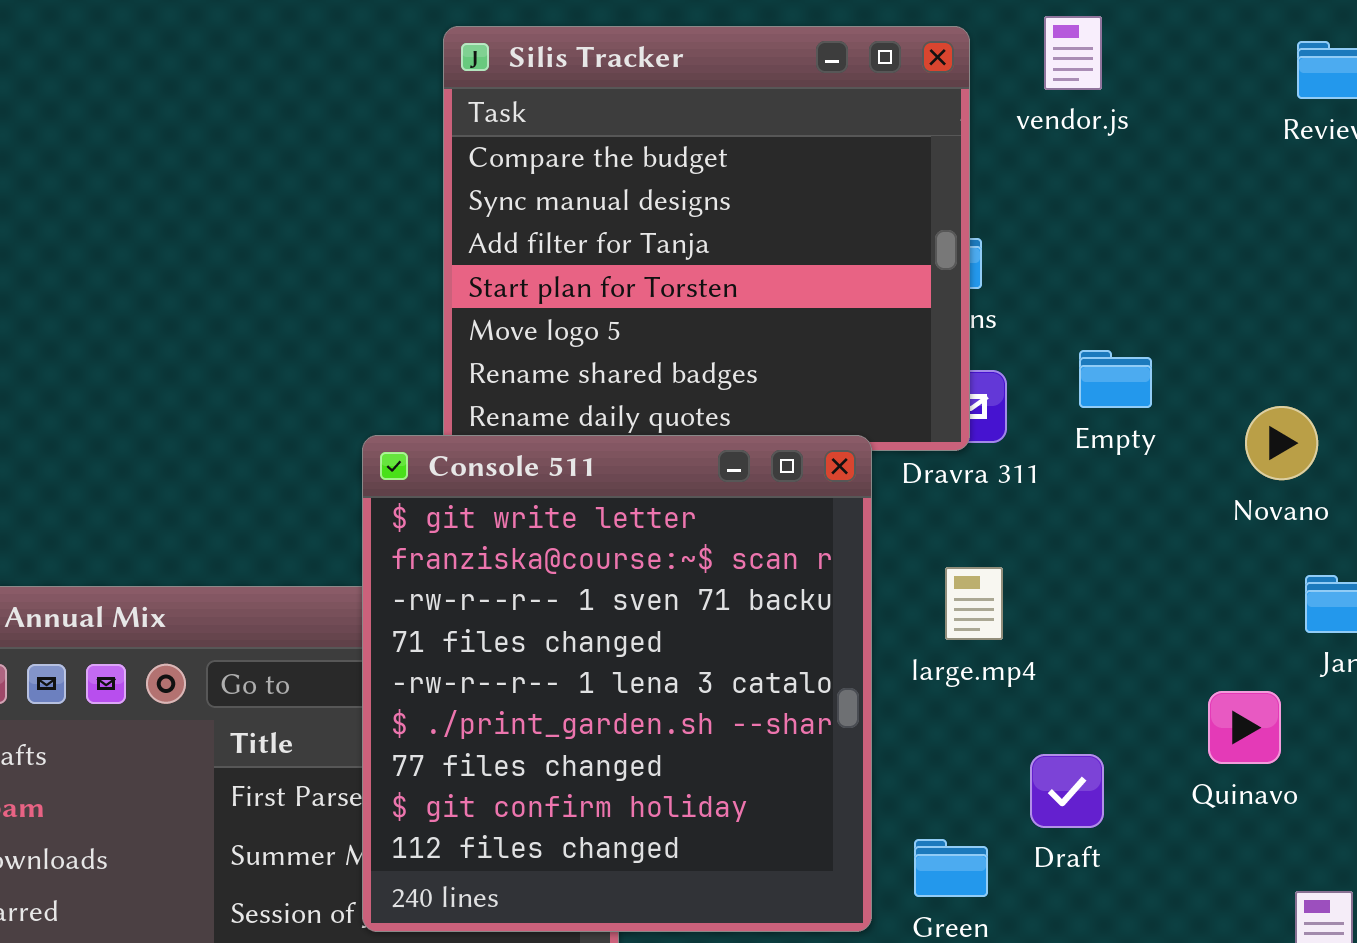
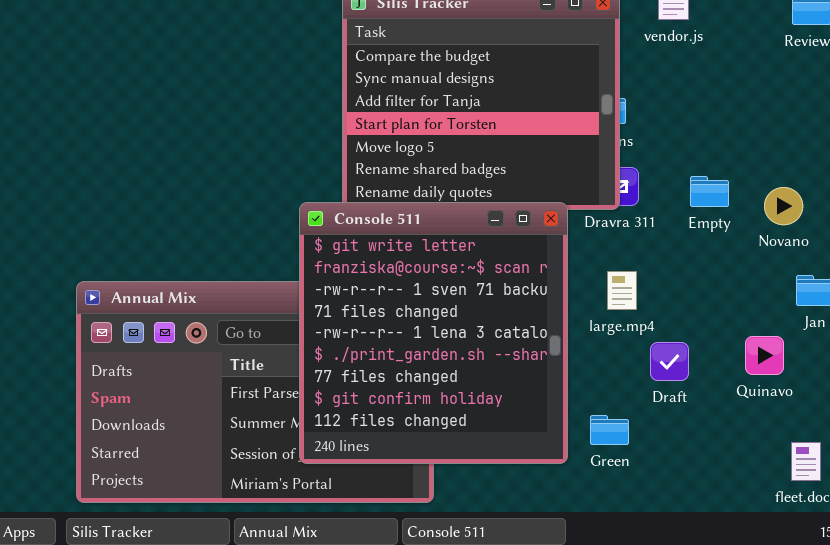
Empty: [1079,350,1152,408] -> [690,176,729,207], moved
Draft: [1030,754,1104,828] -> [650,342,689,381], moved

